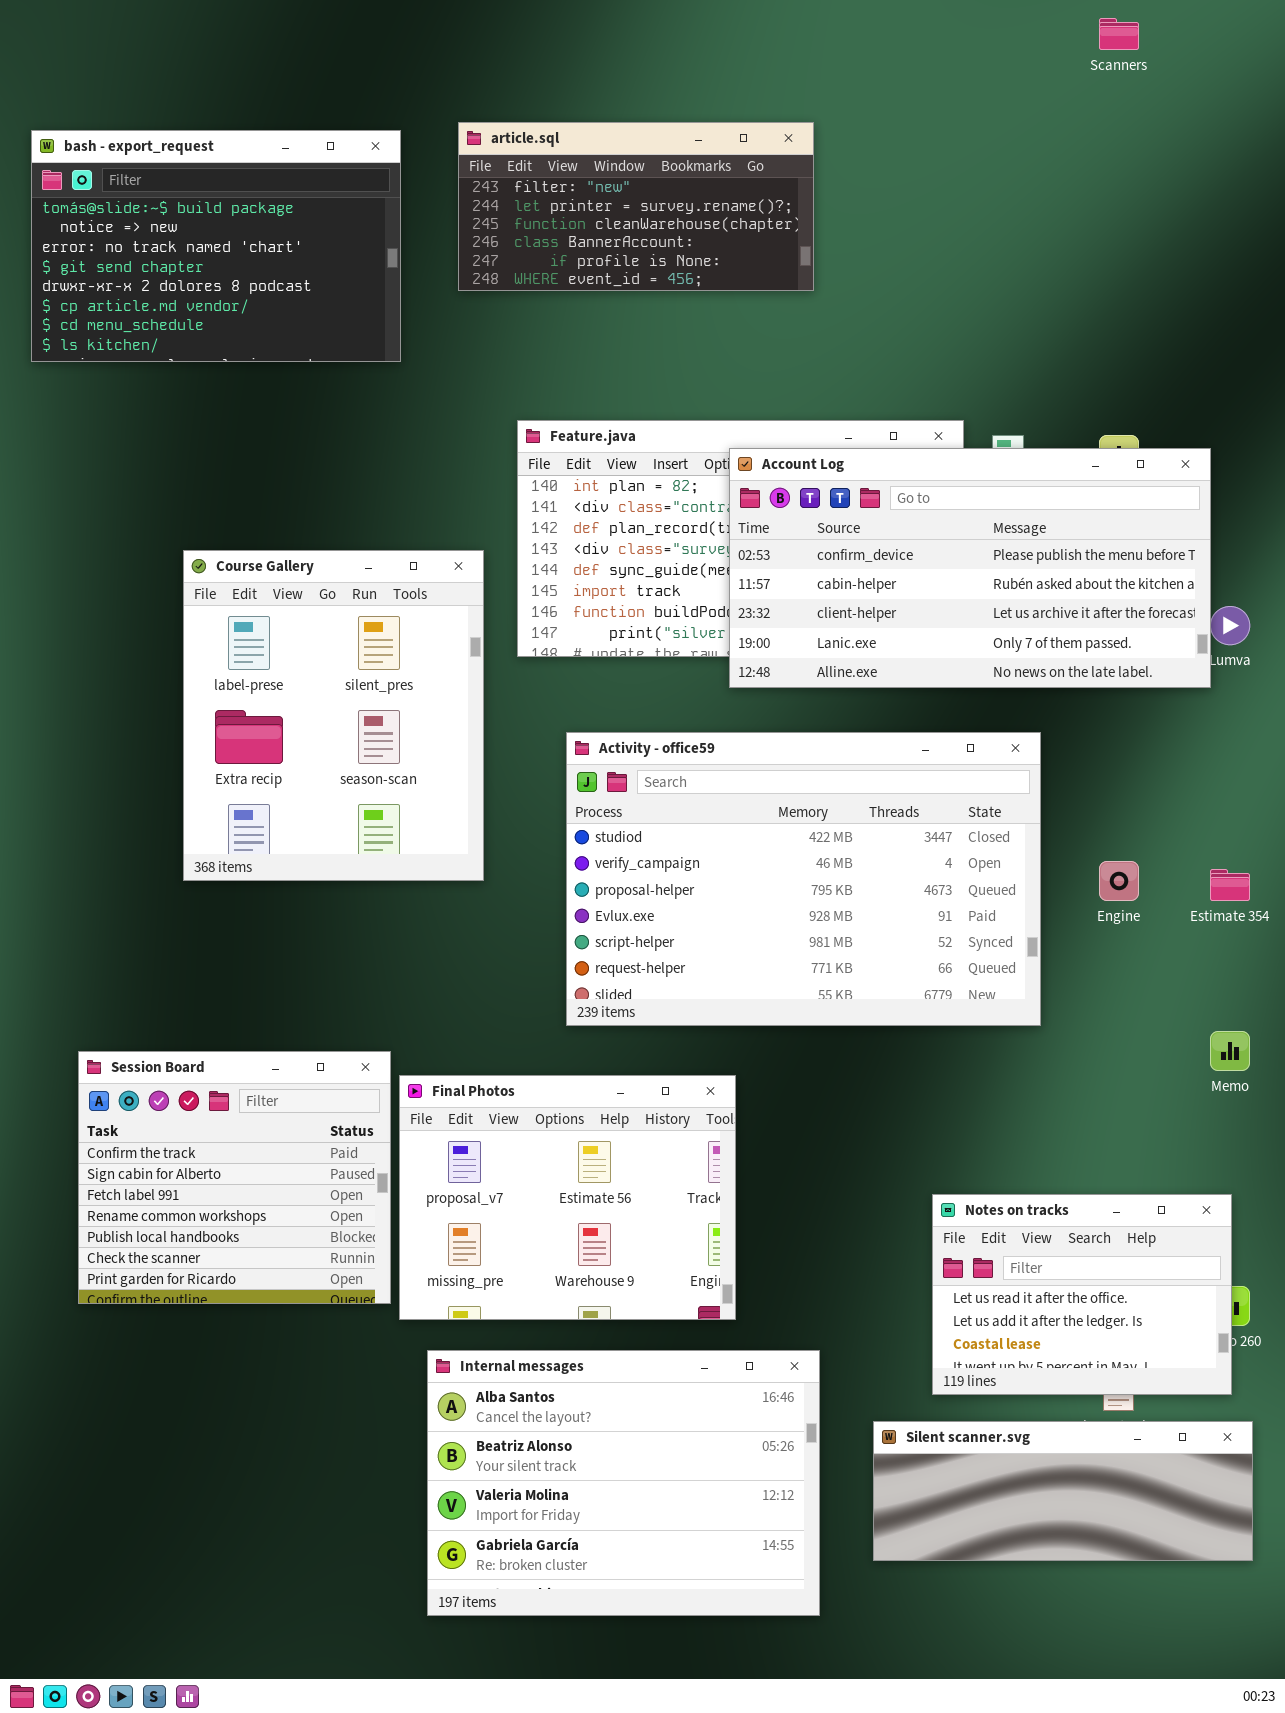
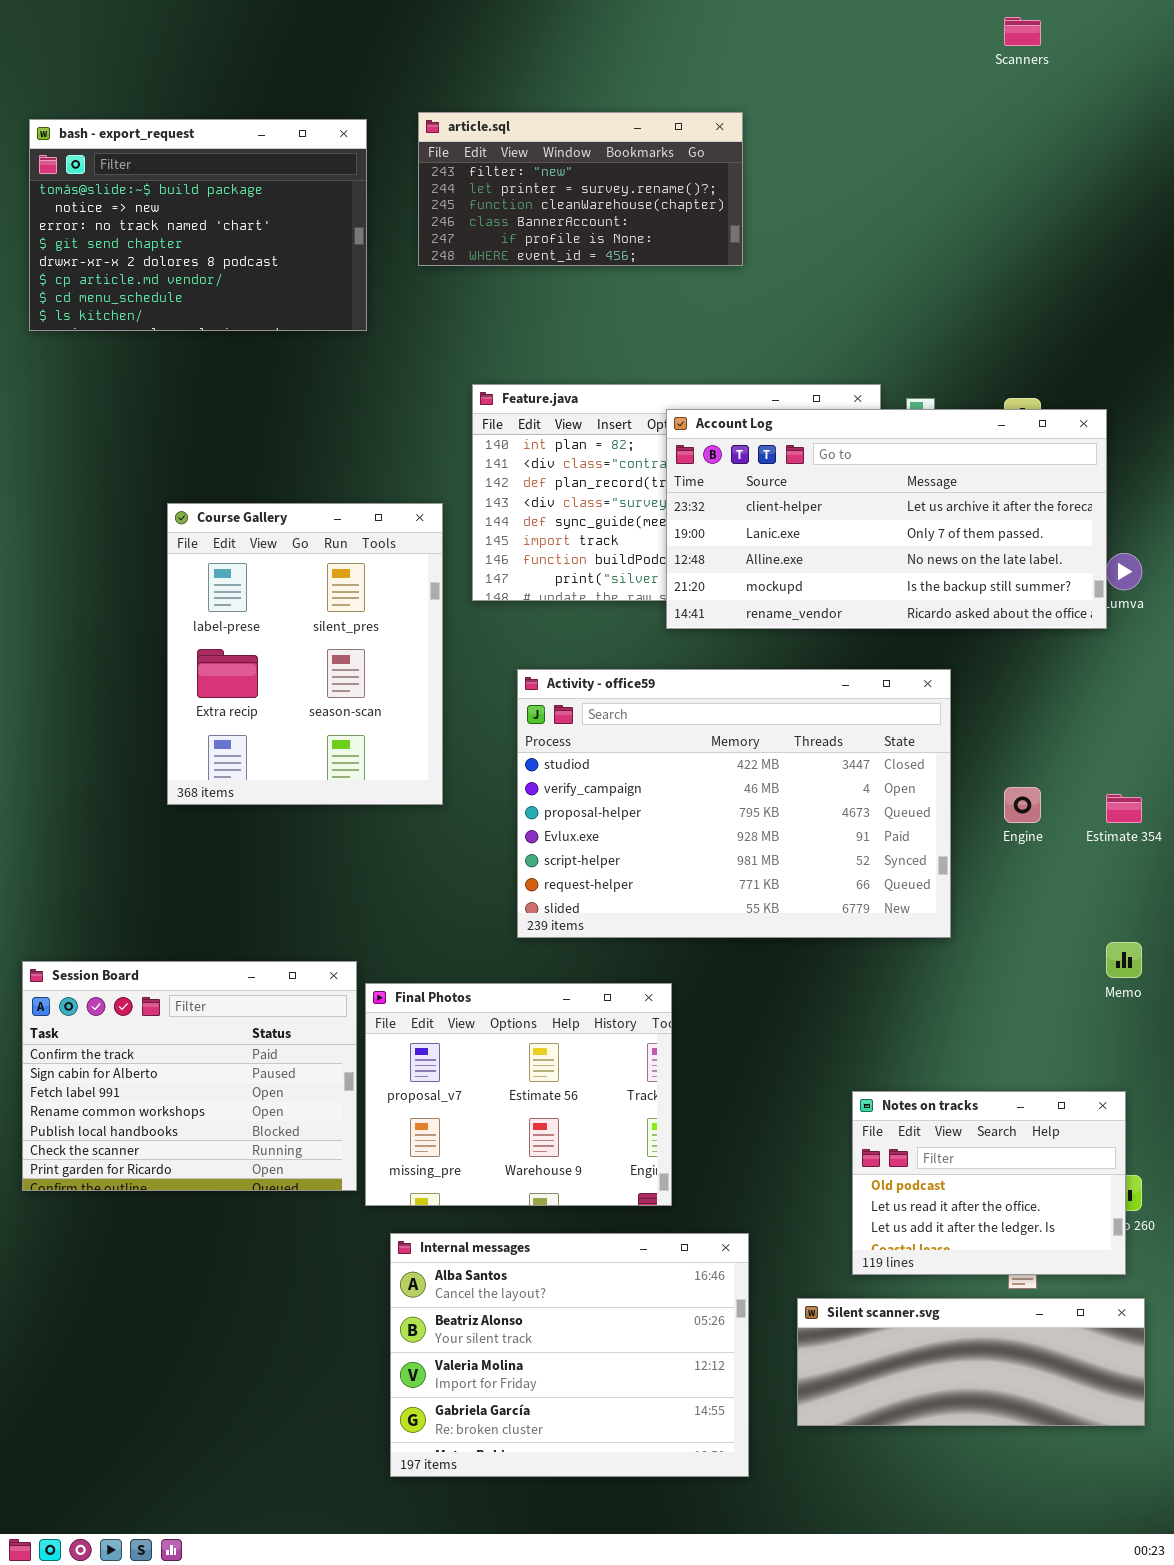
Account Log: [729,448,1211,688] -> [666,409,1107,629], scrolled down 2 rows
Session Board: [78,1051,391,1304] -> [22,961,357,1191], resized
Notes on tracks: [932,1194,1232,1395] -> [852,1091,1126,1275], scrolled up 1 row

